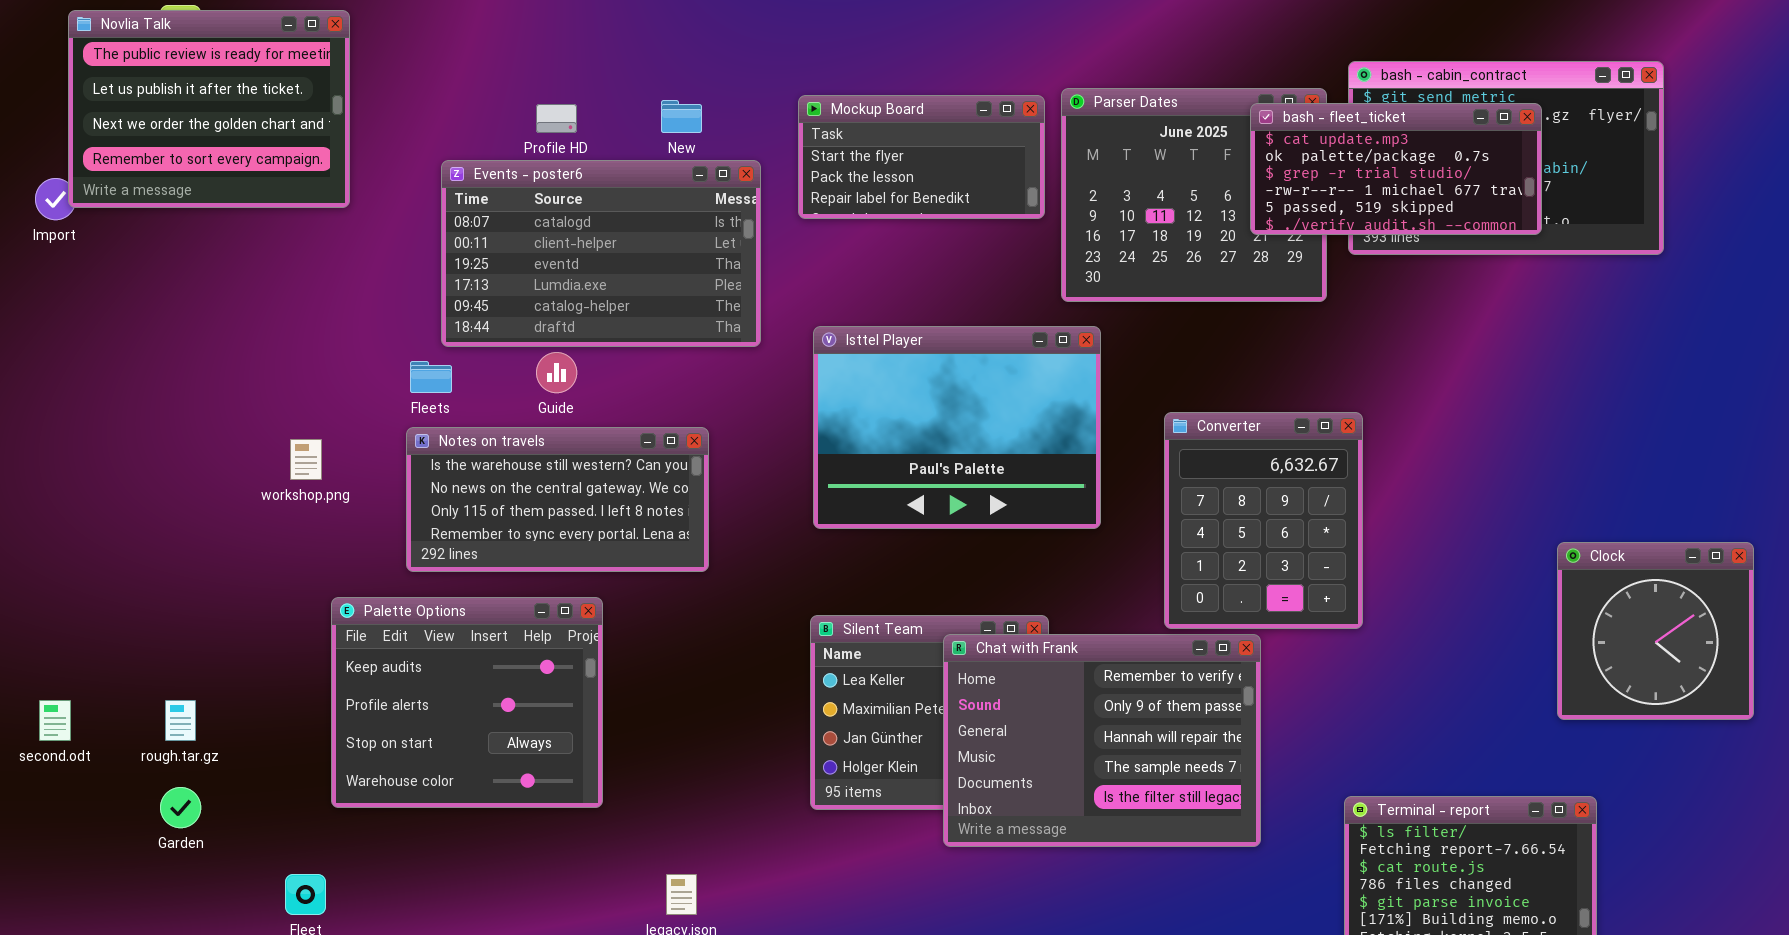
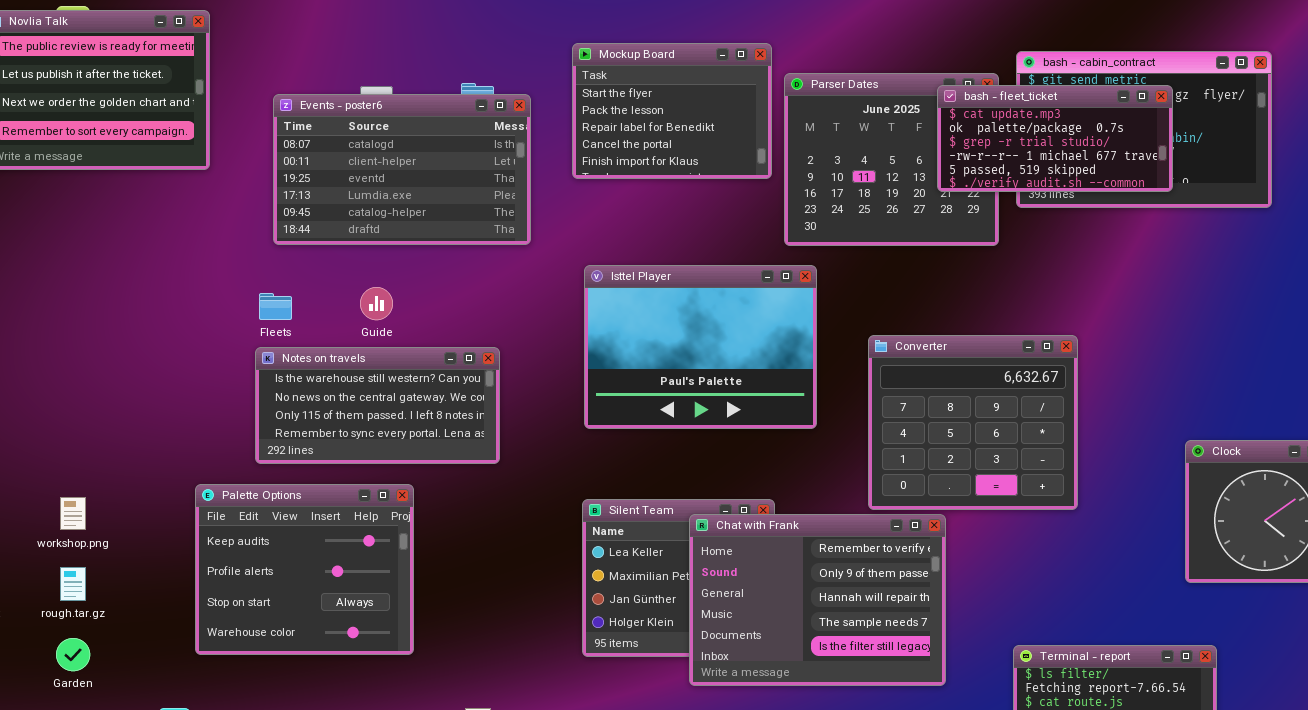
Mockup Board: [798,95,1045,219] -> [572,43,772,179], resized
Events - poster6: [441,160,761,347] -> [273,94,531,245], moved
Converter: [1164,412,1363,629] -> [868,335,1078,510], resized
workshop.png: [290,439,322,480] -> [60,497,86,530], moved

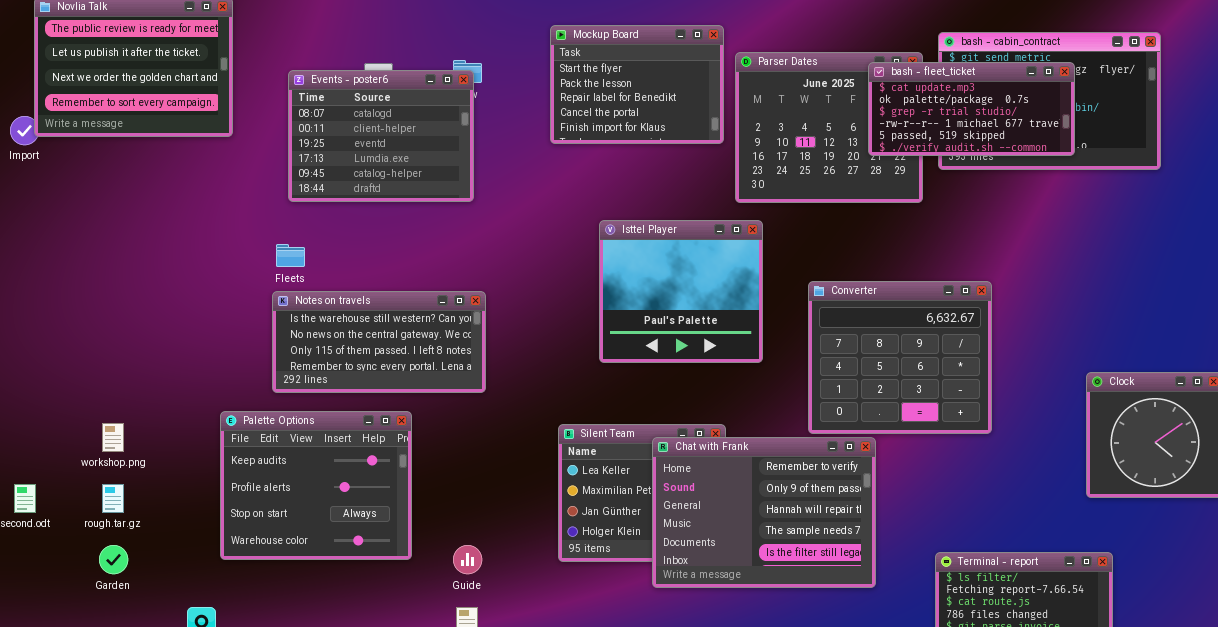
Events - poster6: [273,94,531,245] -> [288,70,474,202], resized
Isttel Player: [584,265,817,429] -> [599,220,763,363], resized
Guide: [360,287,393,320] -> [453,545,482,574], moved

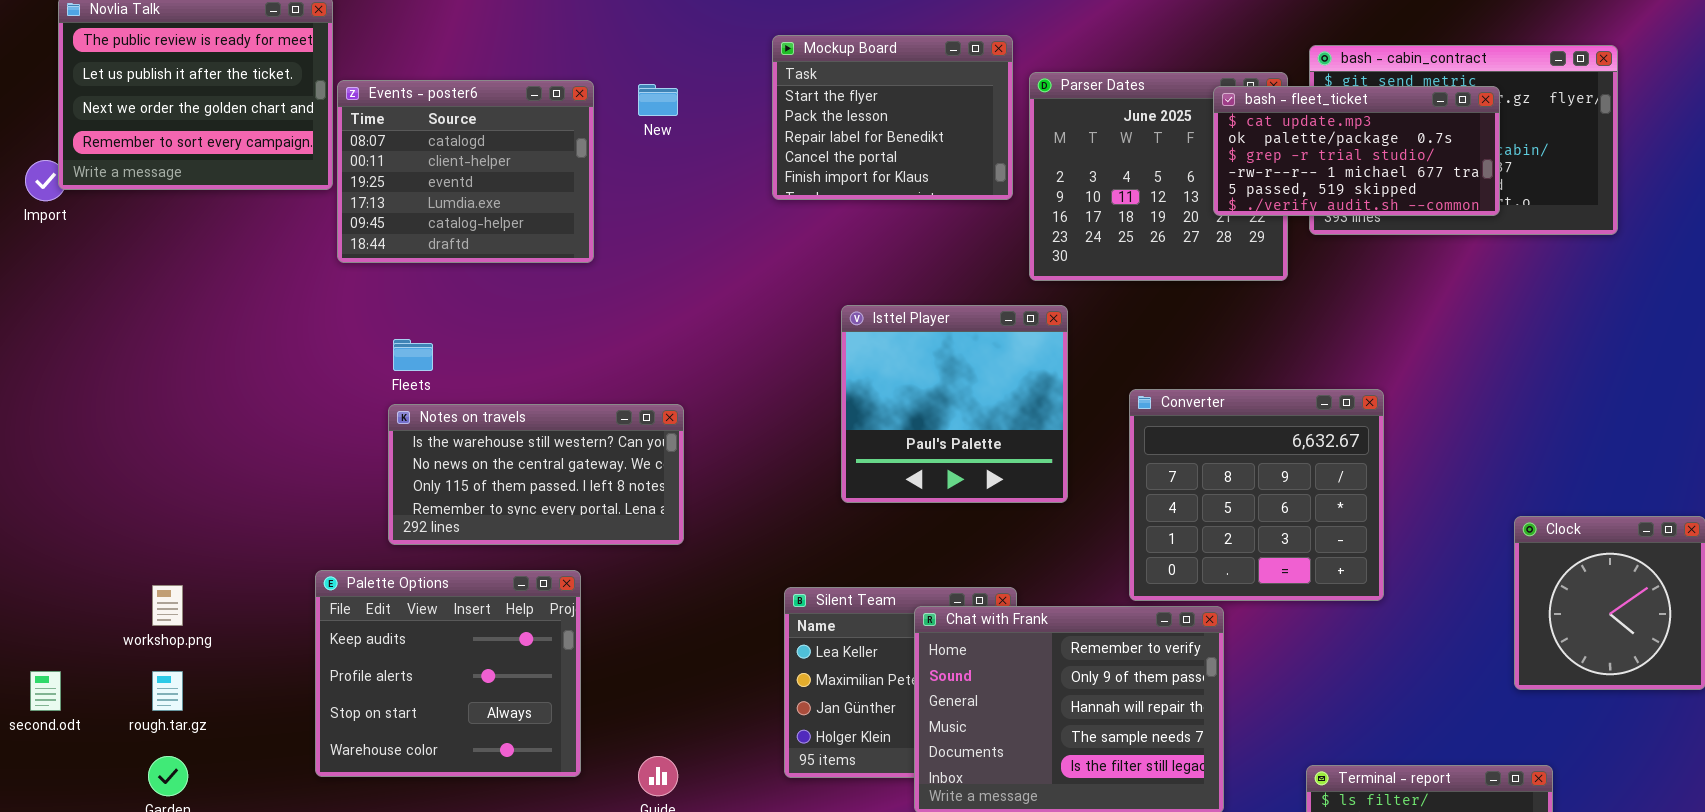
Events - poster6: [288,70,474,202] -> [337,80,594,263], moved

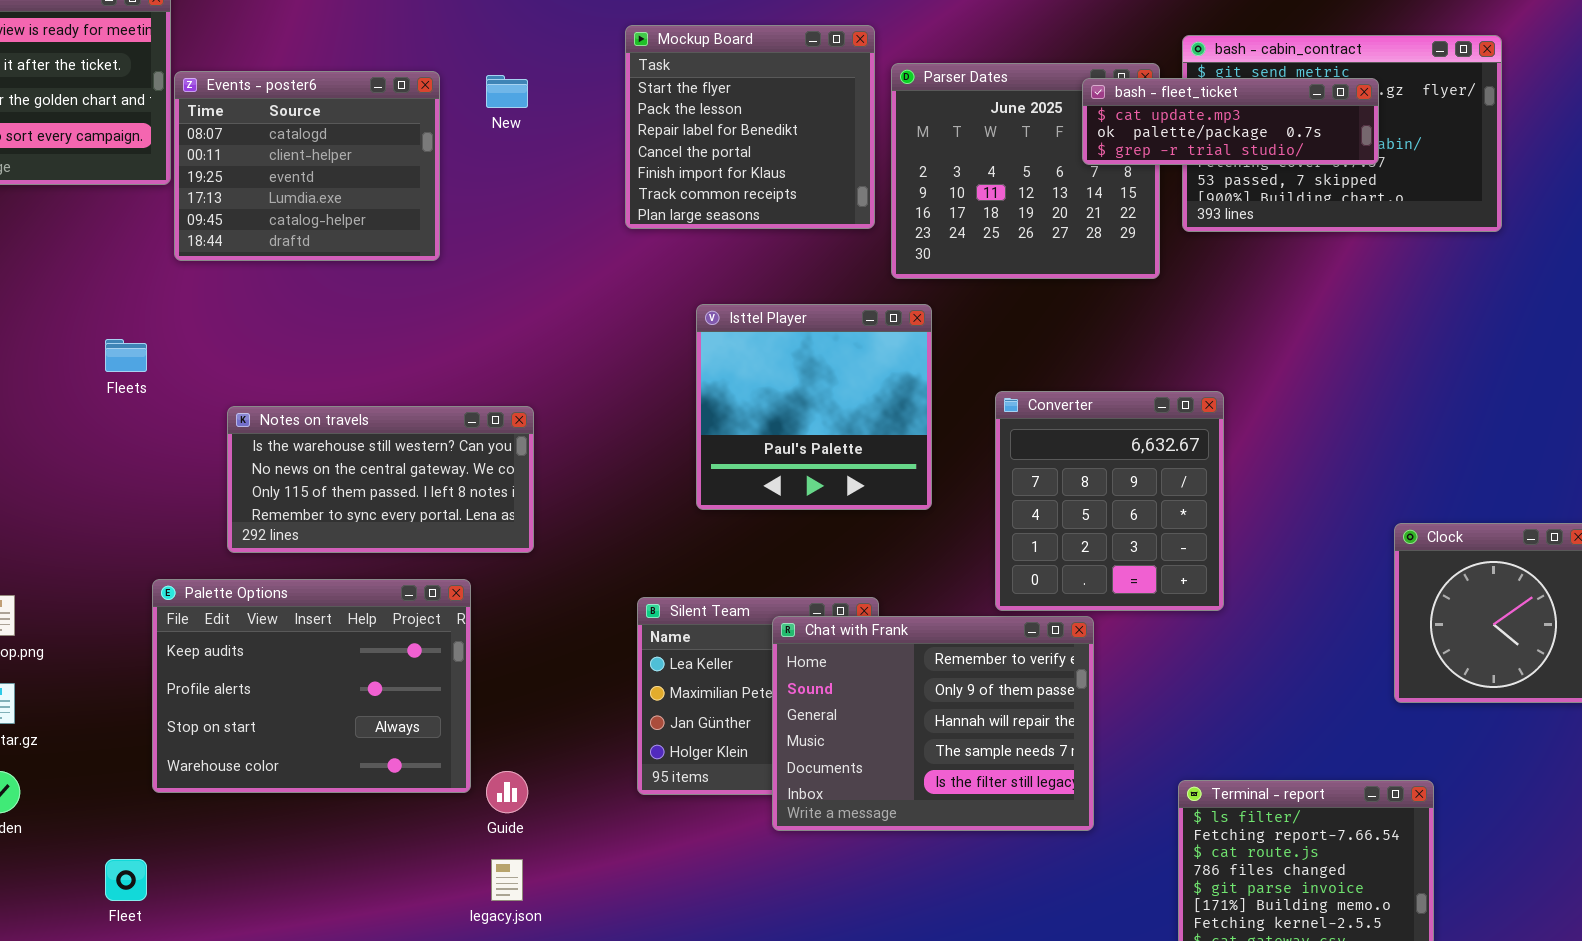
Mockup Board: [772,35,1013,200] -> [625,25,875,229], resized
bash - fleet_ticket: [1213,86,1500,216] -> [1082,78,1379,165], resized
Fleets: [393,339,433,371] -> [105,339,147,372], moved
Converter: [1129,389,1384,601] -> [995,391,1224,611], resized
Palette Options: [315,570,581,777] -> [152,579,471,793], resized

